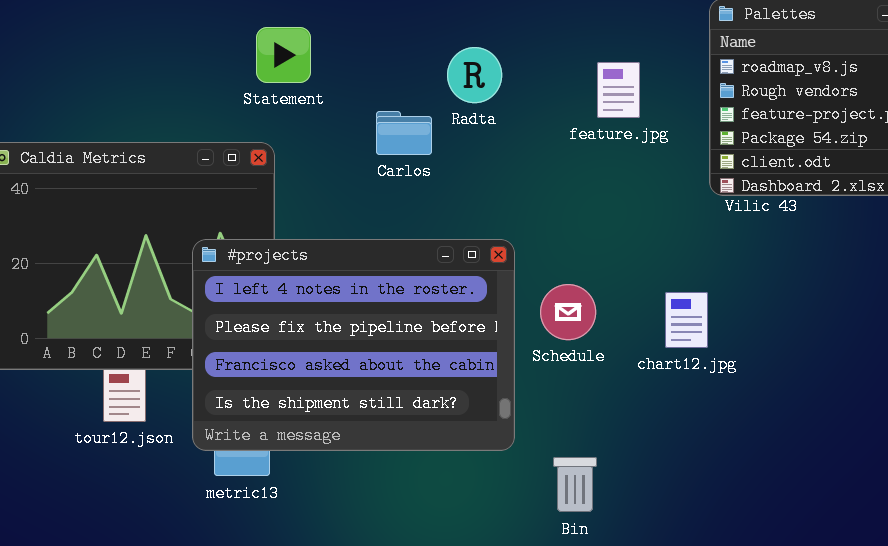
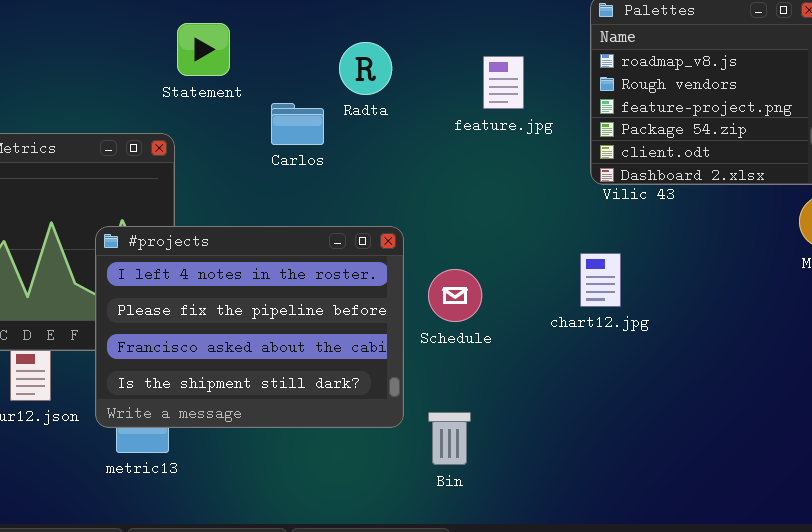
Statement: [256,27,311,83] -> [177,23,230,76], moved
chart12.jpg: [665,292,708,348] -> [580,253,621,307], moved
Bin: [553,457,597,512] -> [428,412,471,465], moved

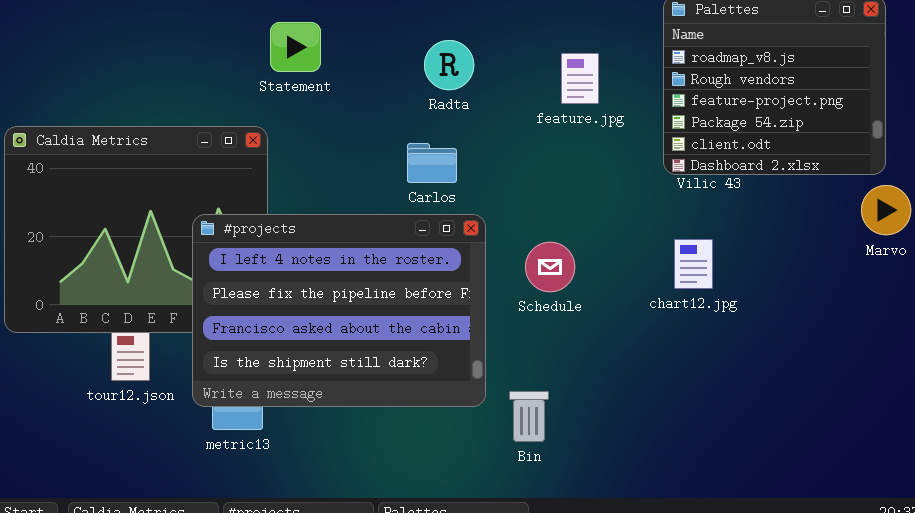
Carlos: [271,103,324,145] -> [407,143,457,183], moved
chart12.jpg: [580,253,621,307] -> [674,239,713,289], moved
Schedule: [428,269,482,322] -> [525,242,575,292], moved

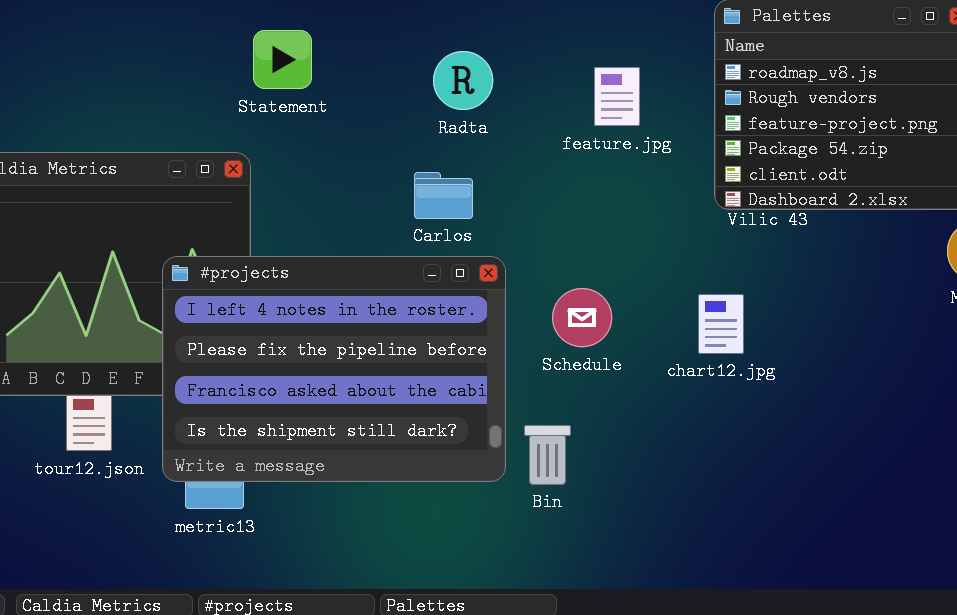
chart12.jpg: [674,239,713,289] -> [698,294,744,354], moved
Bin: [509,391,549,442] -> [524,425,571,485], moved

